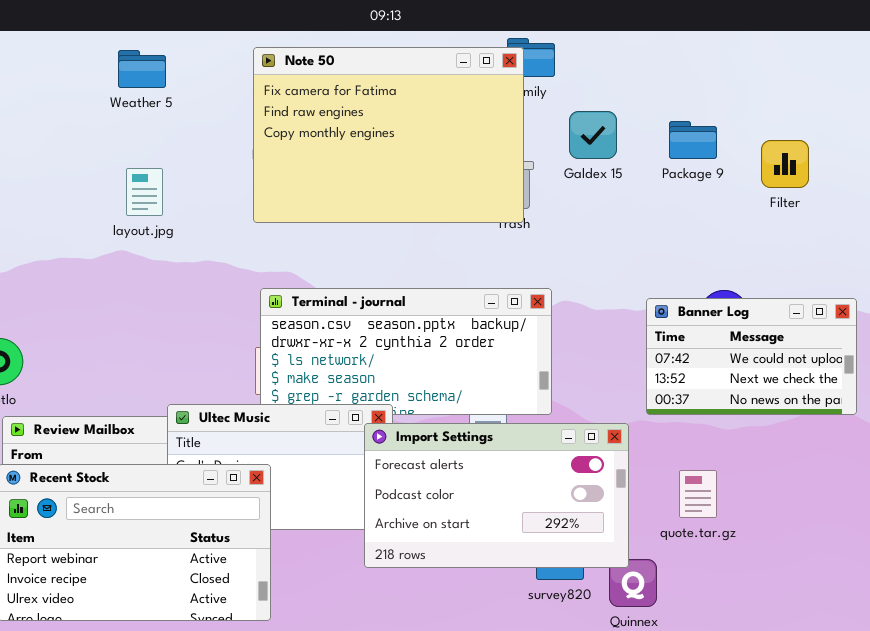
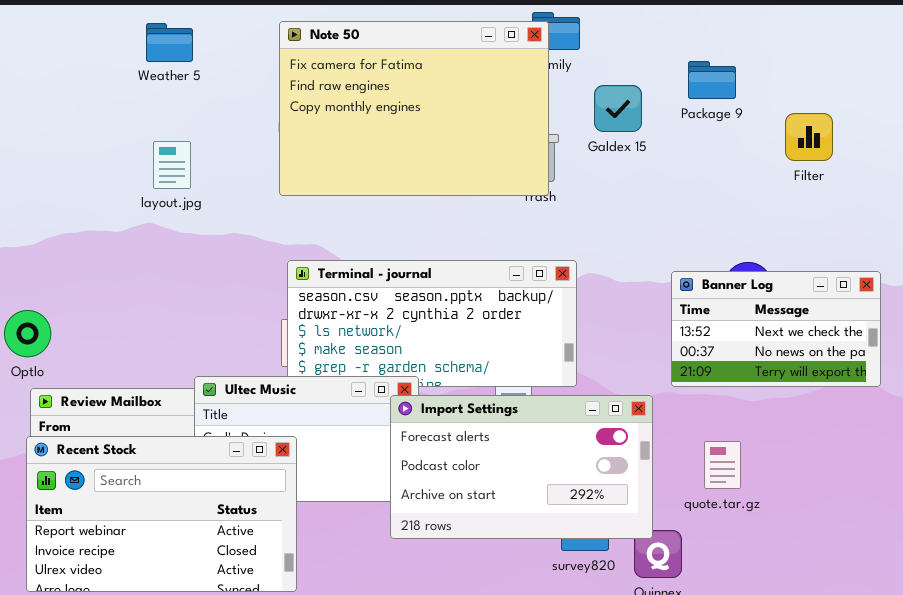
Package 9: [669,121,717,159] -> [688,61,736,99], moved
Banner Log: [646,298,857,415] -> [671,271,881,387], scrolled down 1 row

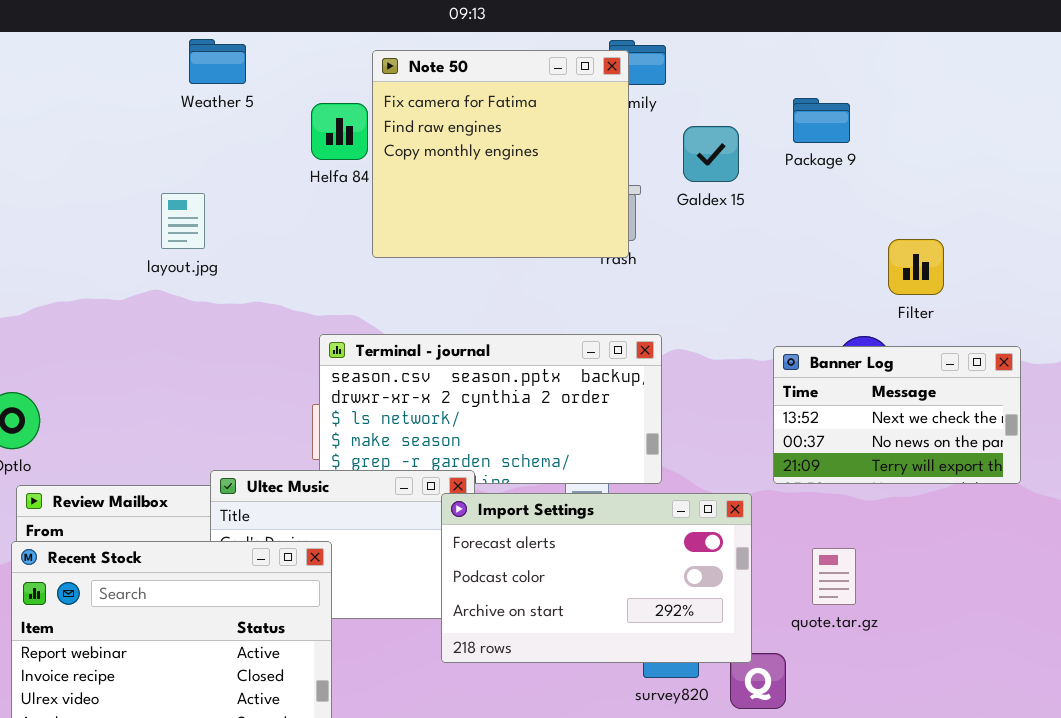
Note 50: [279,21,549,196] -> [372,50,629,258], resized
Weather 5: [146,23,193,62] -> [189,39,246,84], moved
Filter: [785,113,833,161] -> [888,239,944,295], moved

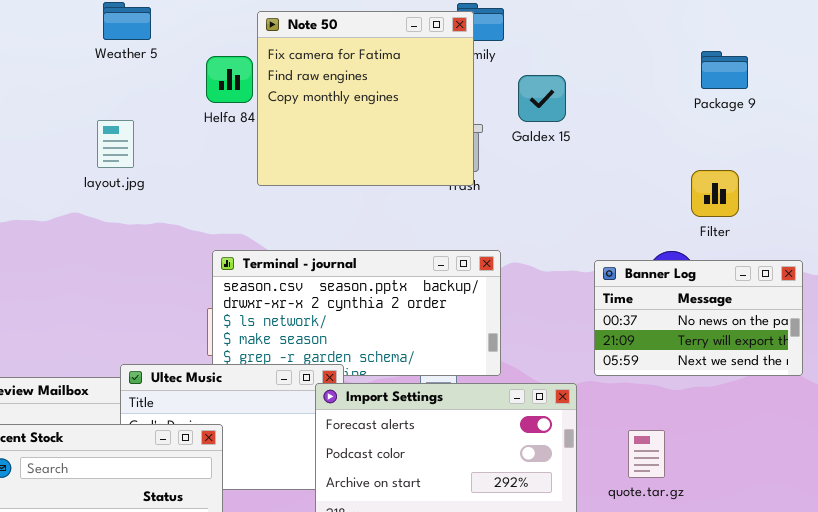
Package 9: [793,98,850,143] -> [701,51,748,89], moved
layout.jpg: [161,193,205,249] -> [97,120,134,168], moved
Banner Log: [773,346,1021,484] -> [594,260,803,376], scrolled down 1 row

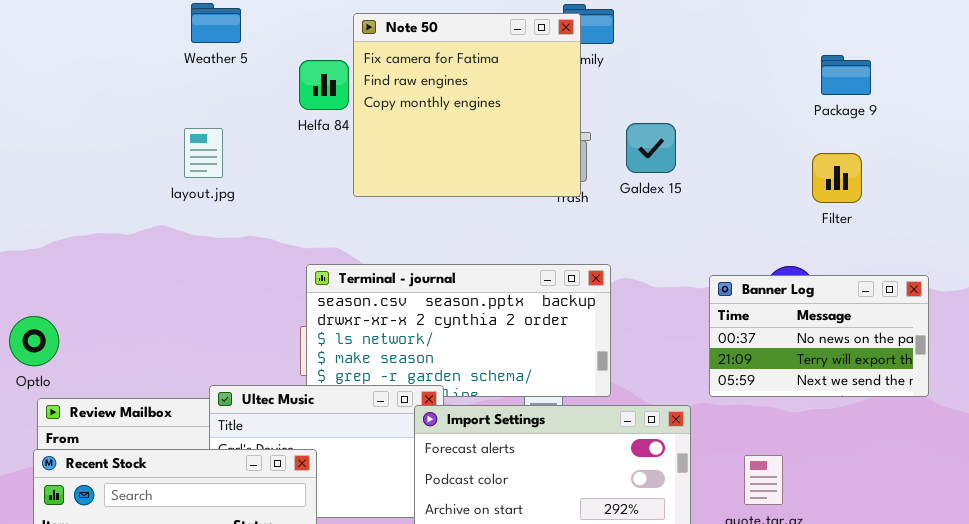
Galdex 15: [518,75,566,122] -> [626,123,676,173], moved
Filter: [691,170,739,217] -> [812,153,862,203], moved

